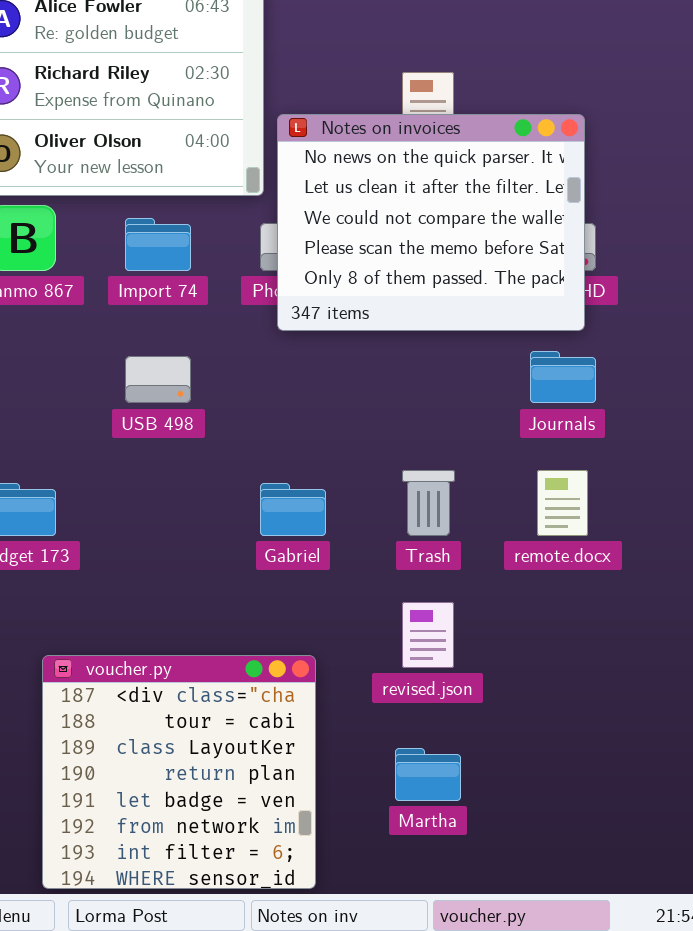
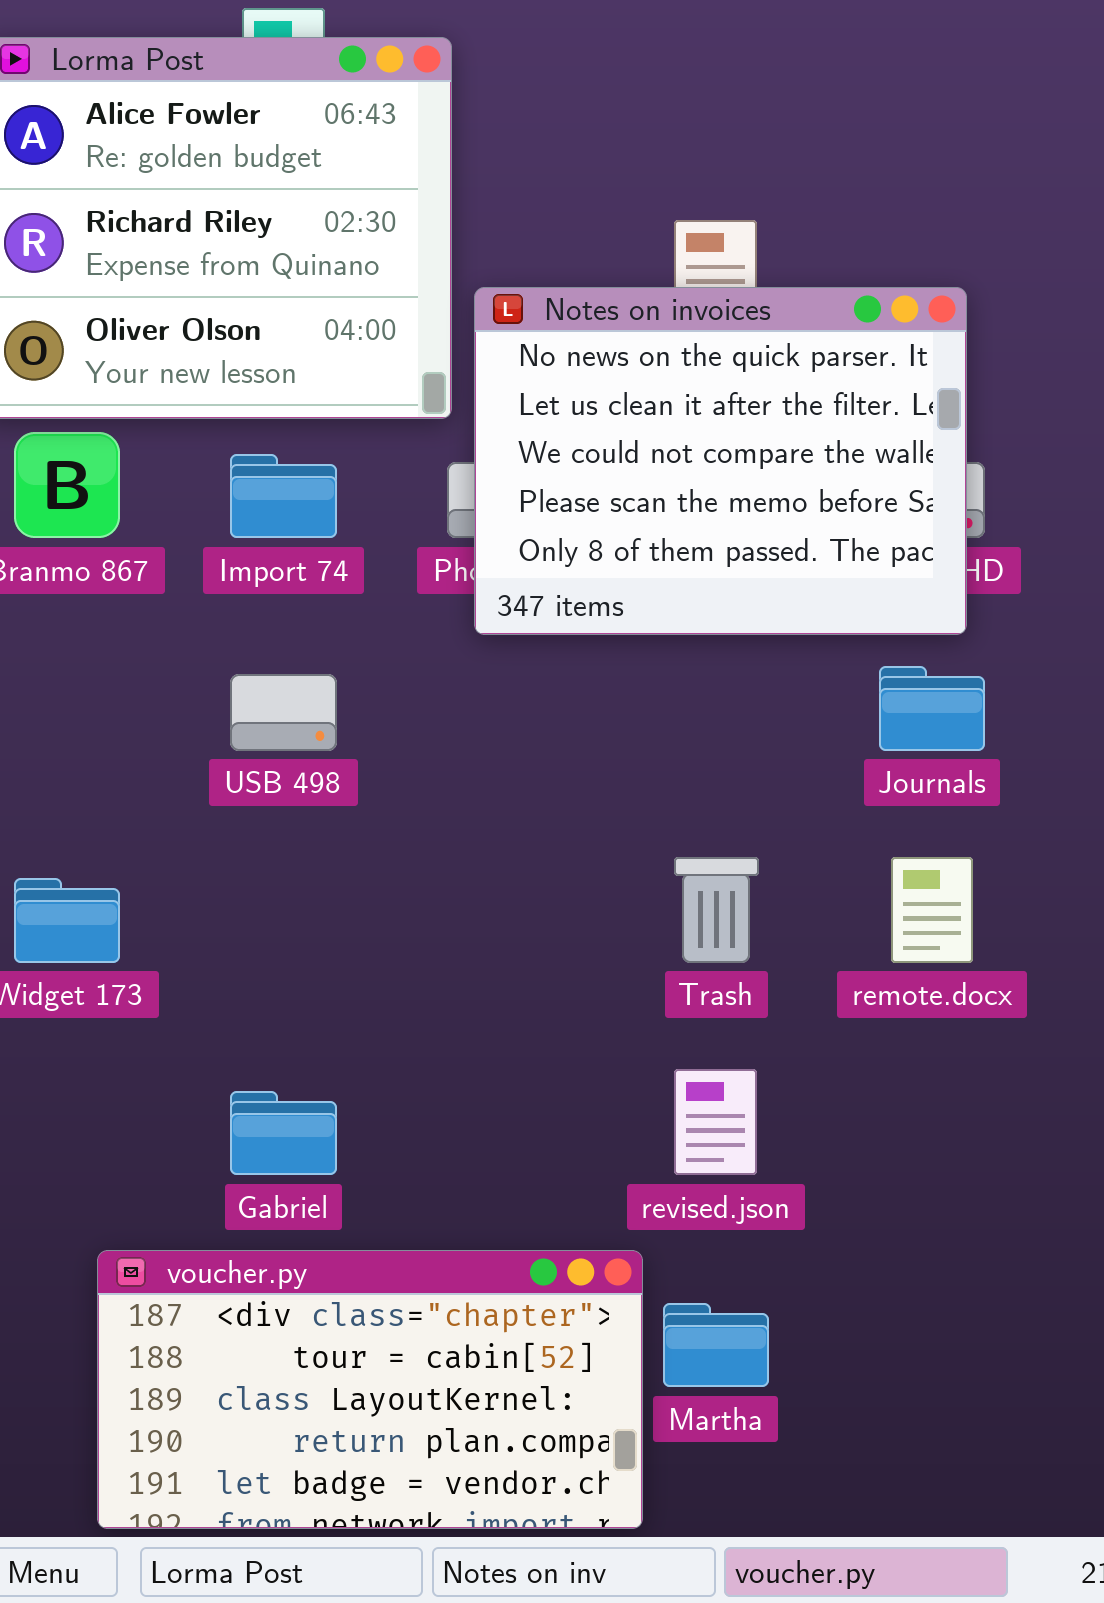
Gabriel: [260,483,326,536] -> [230,1091,337,1175], moved
voucher.py: [42,655,316,889] -> [97,1250,643,1529], resized

